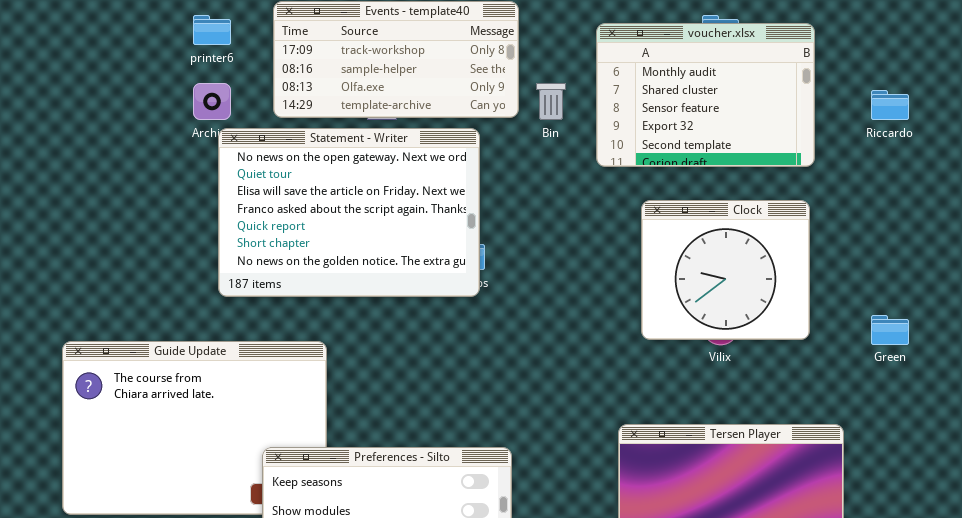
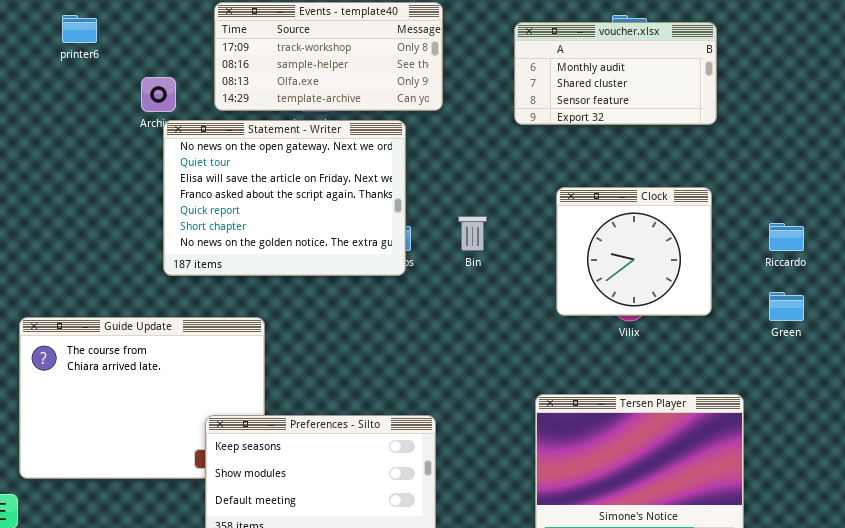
printer6: [193,15,231,45] -> [62,15,97,43], moved
voucher.xlsx: [596,23,815,167] -> [514,22,717,125], resized
Bin: [536,83,566,120] -> [458,216,487,251], moved
Riccardo: [871,90,909,120] -> [769,223,804,251], moved

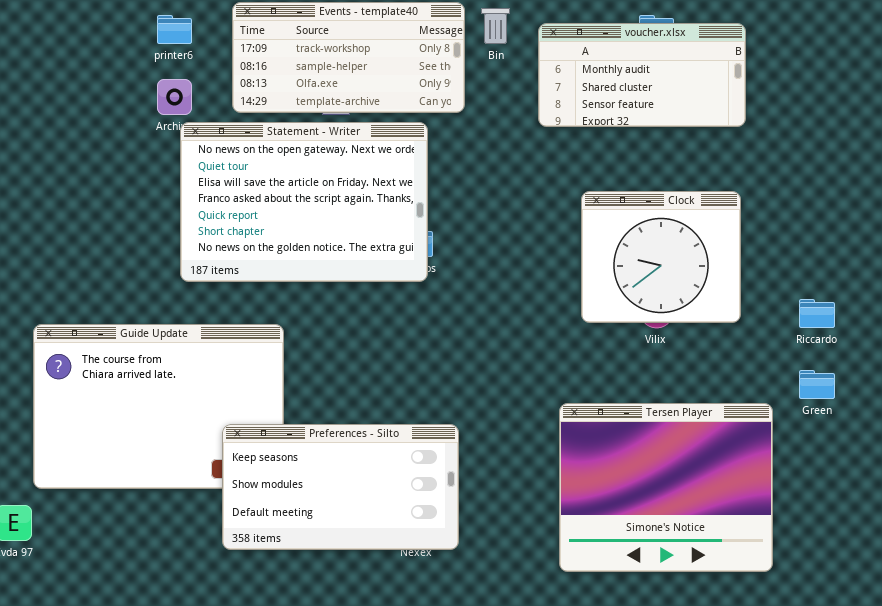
printer6: [62,15,97,43] -> [157,15,192,44], moved
Bin: [458,216,487,251] -> [481,8,510,44], moved
Riccardo: [769,223,804,251] -> [799,299,835,328], moved
Green: [769,292,804,321] -> [799,370,835,399], moved

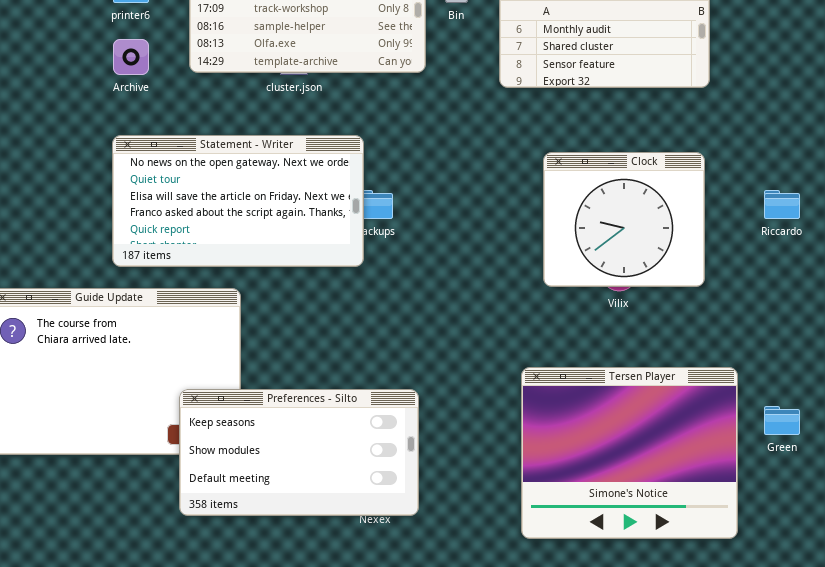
Statement - Writer: [180,122,428,282] -> [112,135,364,267], moved, resized
Riccardo: [799,299,835,328] -> [764,190,800,219], moved
Green: [799,370,835,399] -> [764,406,800,435], moved

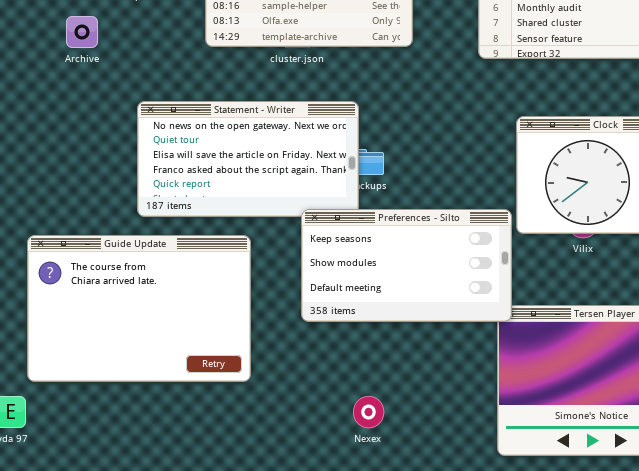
Archive: [113,39,149,75] -> [66,16,98,48], moved
Preferences - Silto: [179,389,419,516] -> [301,209,512,322], moved

